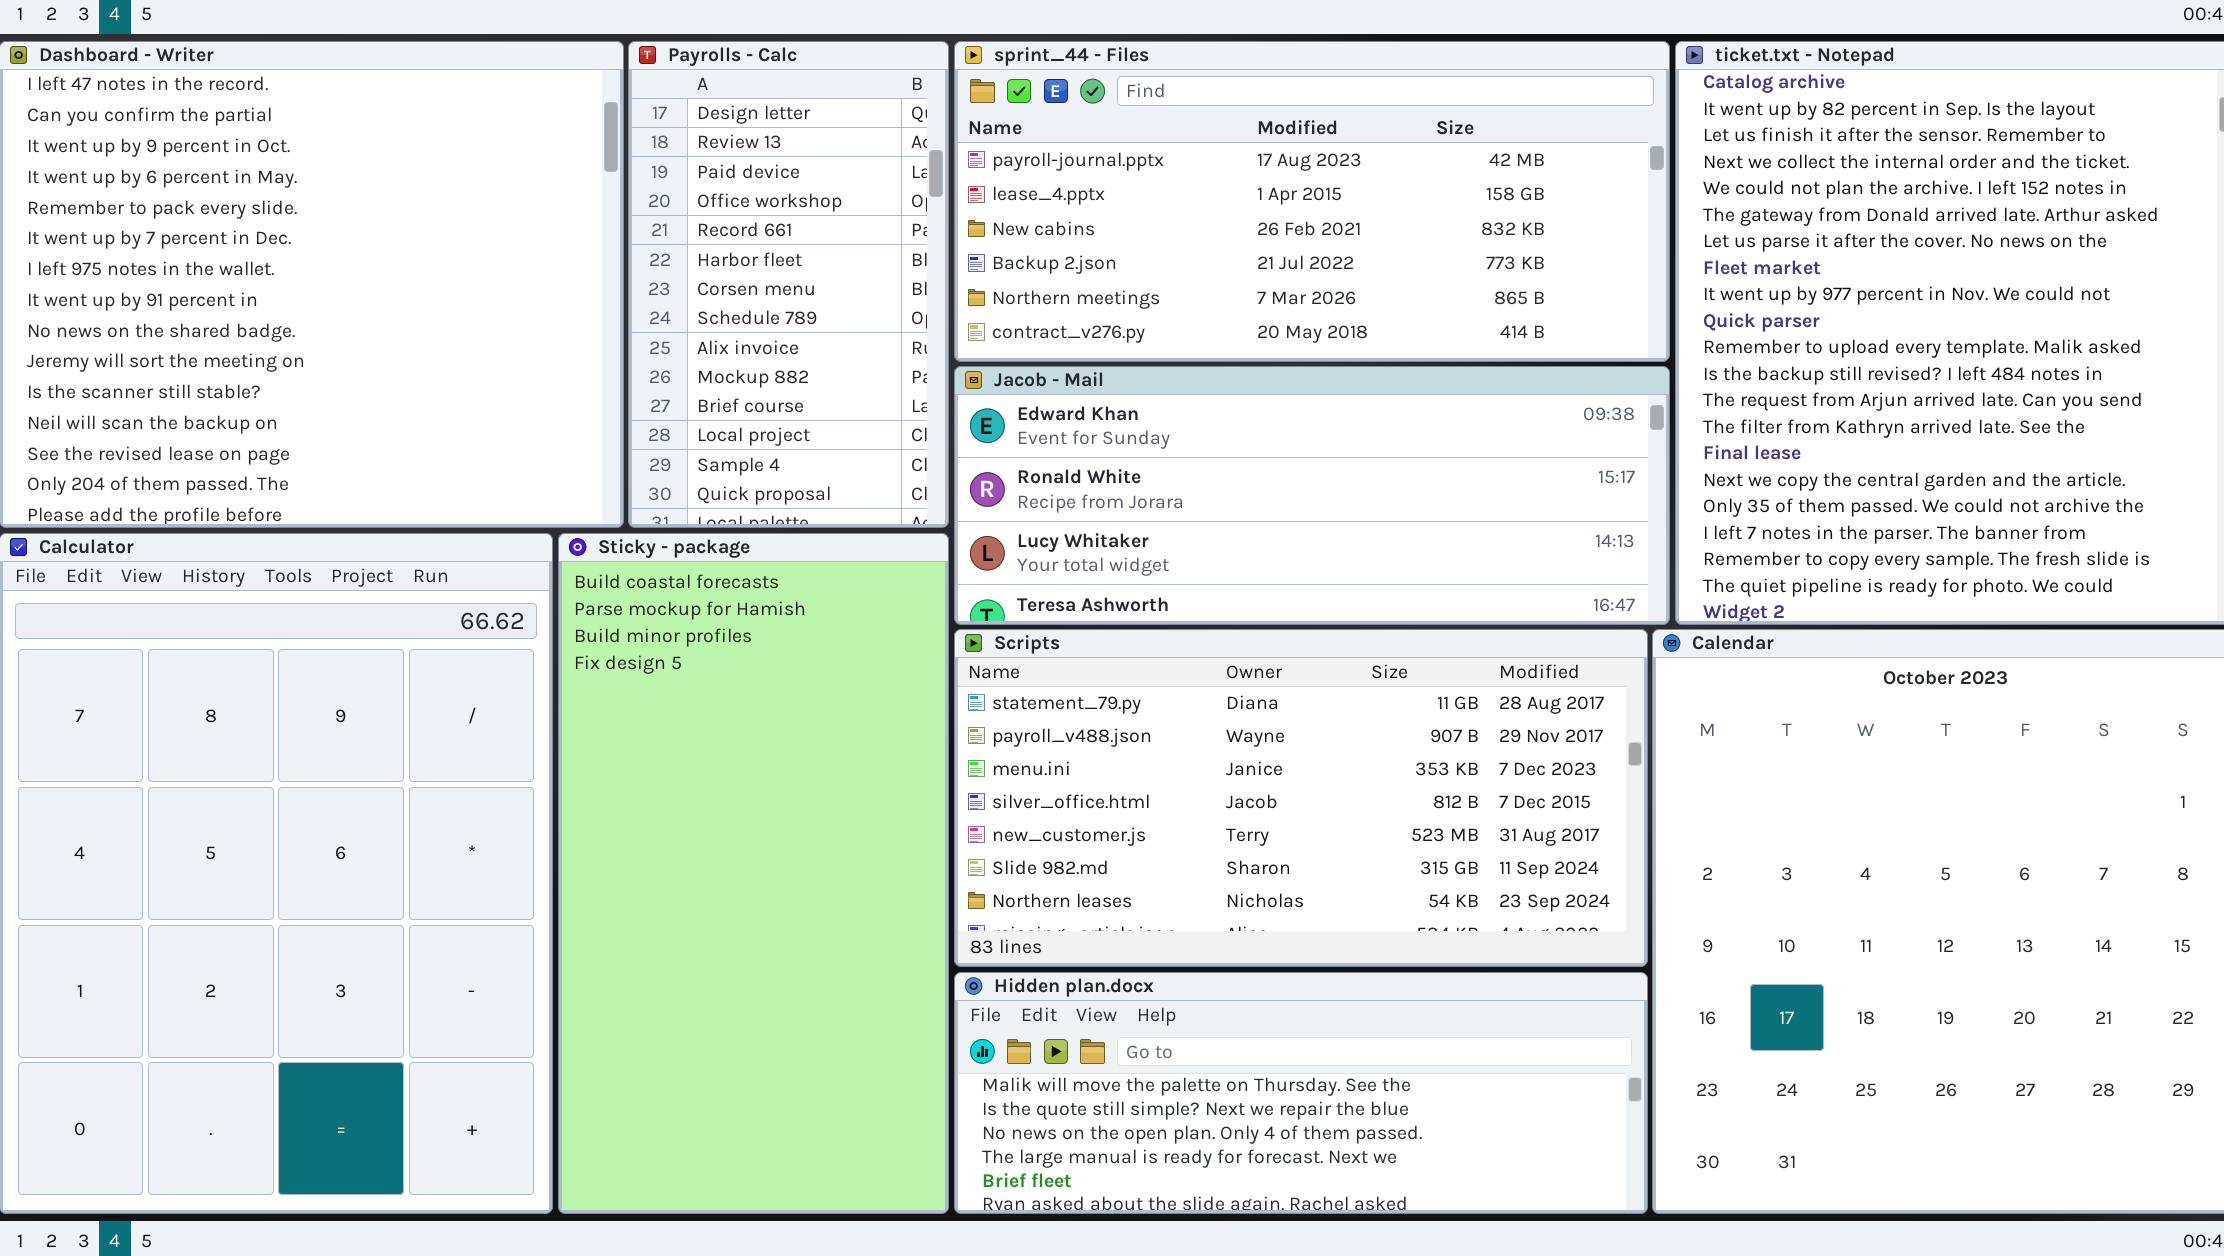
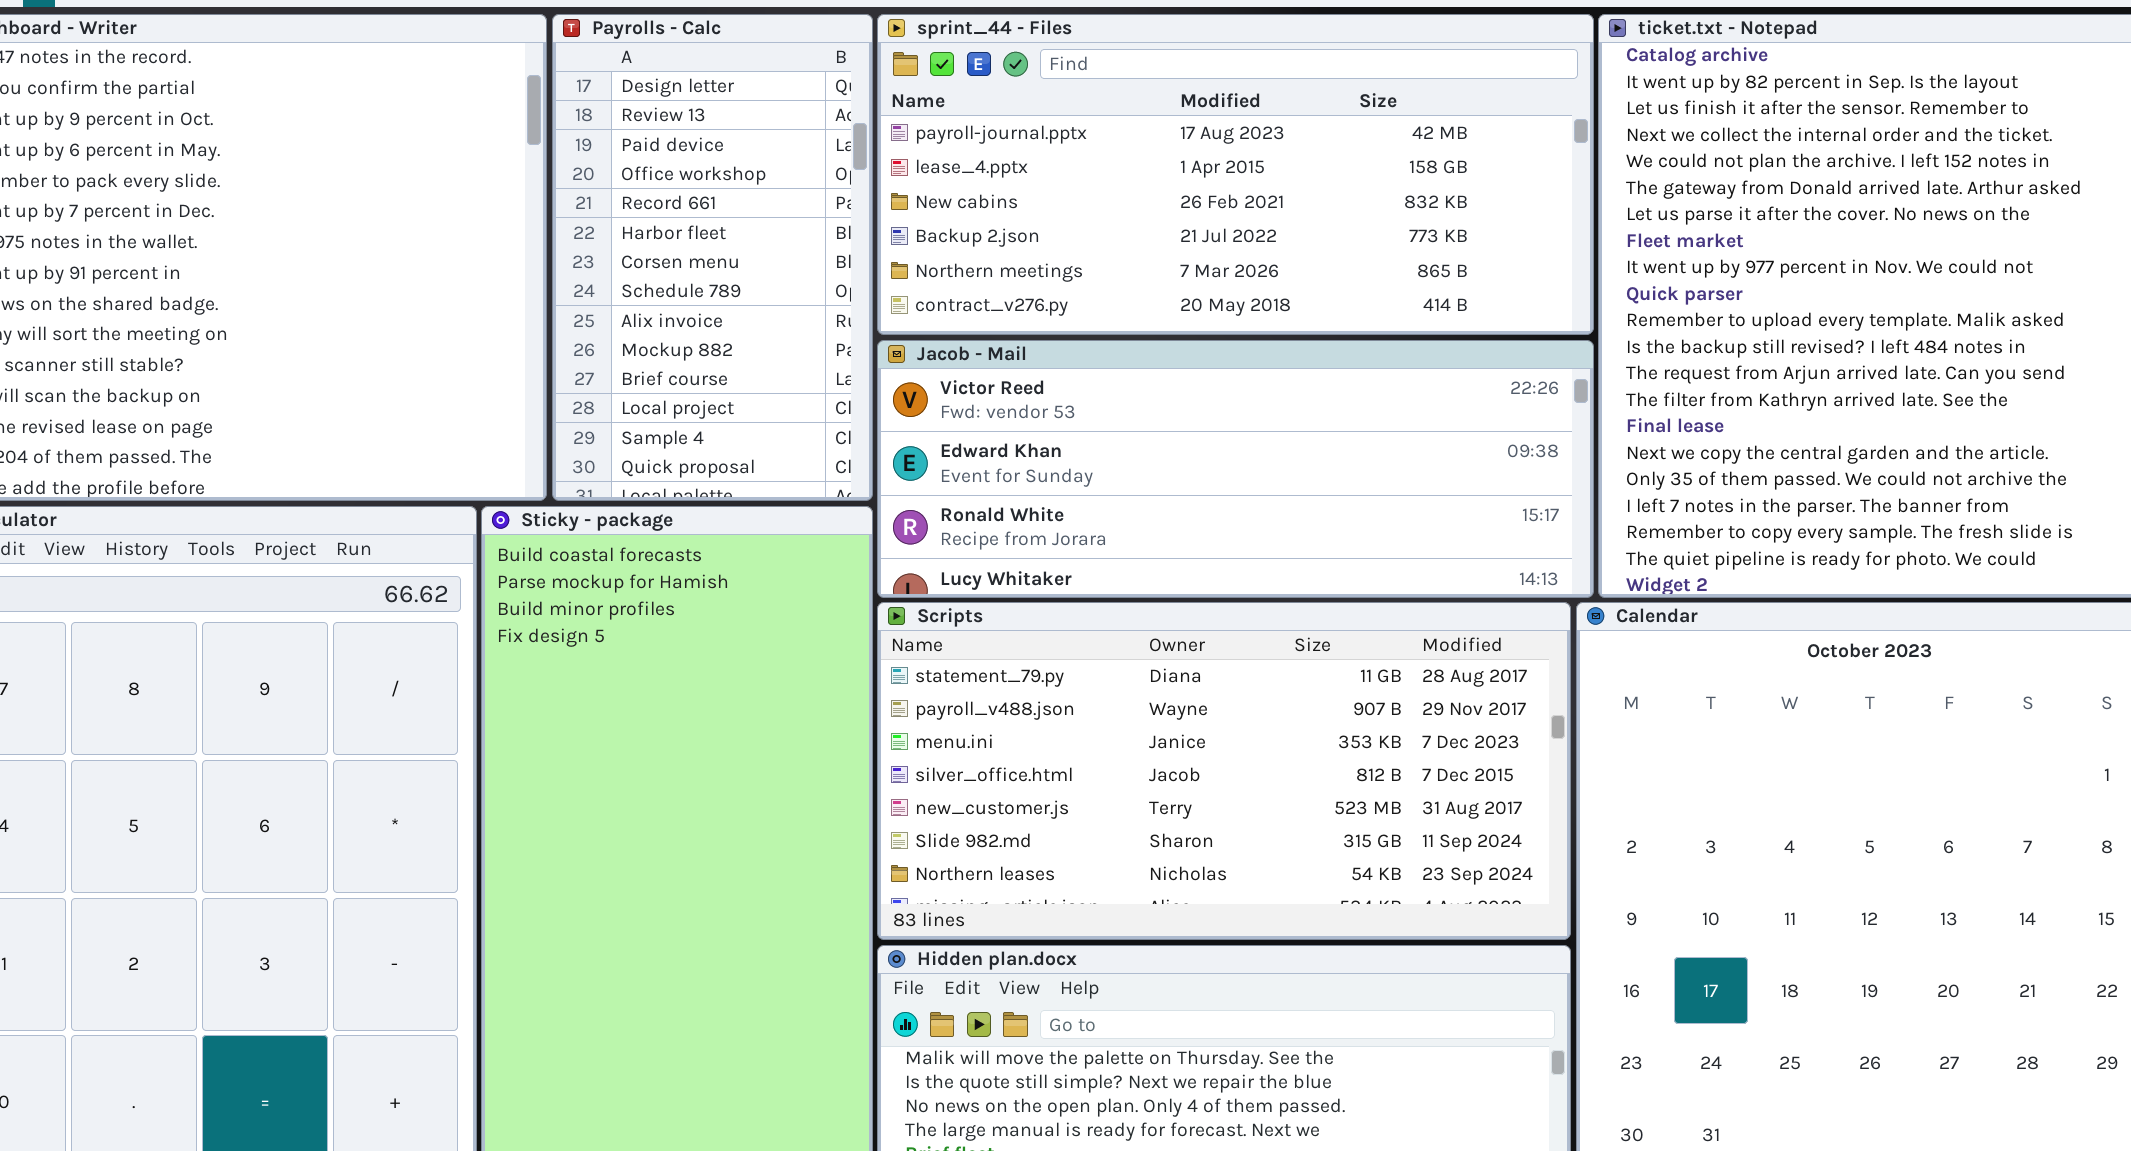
Jacob - Mail: [954,366,1670,625] -> [877,340,1594,598], scrolled up 1 row

